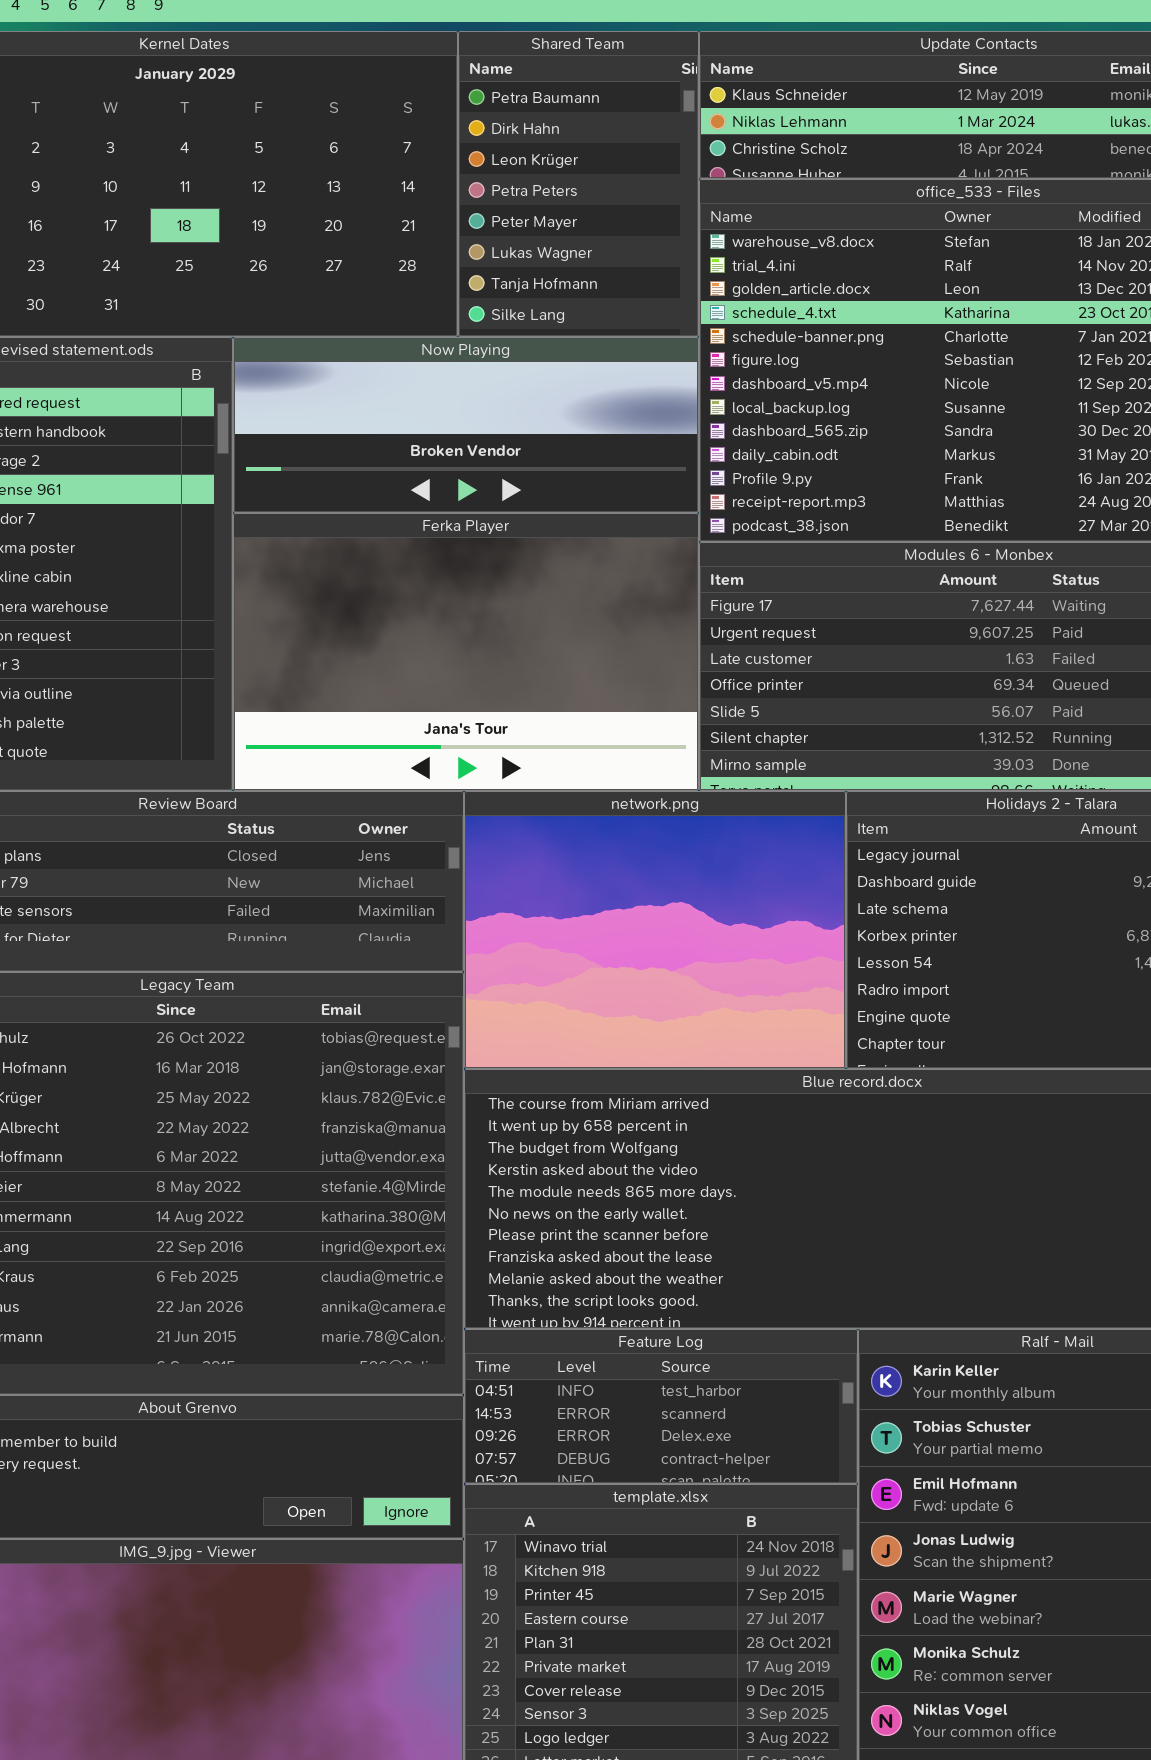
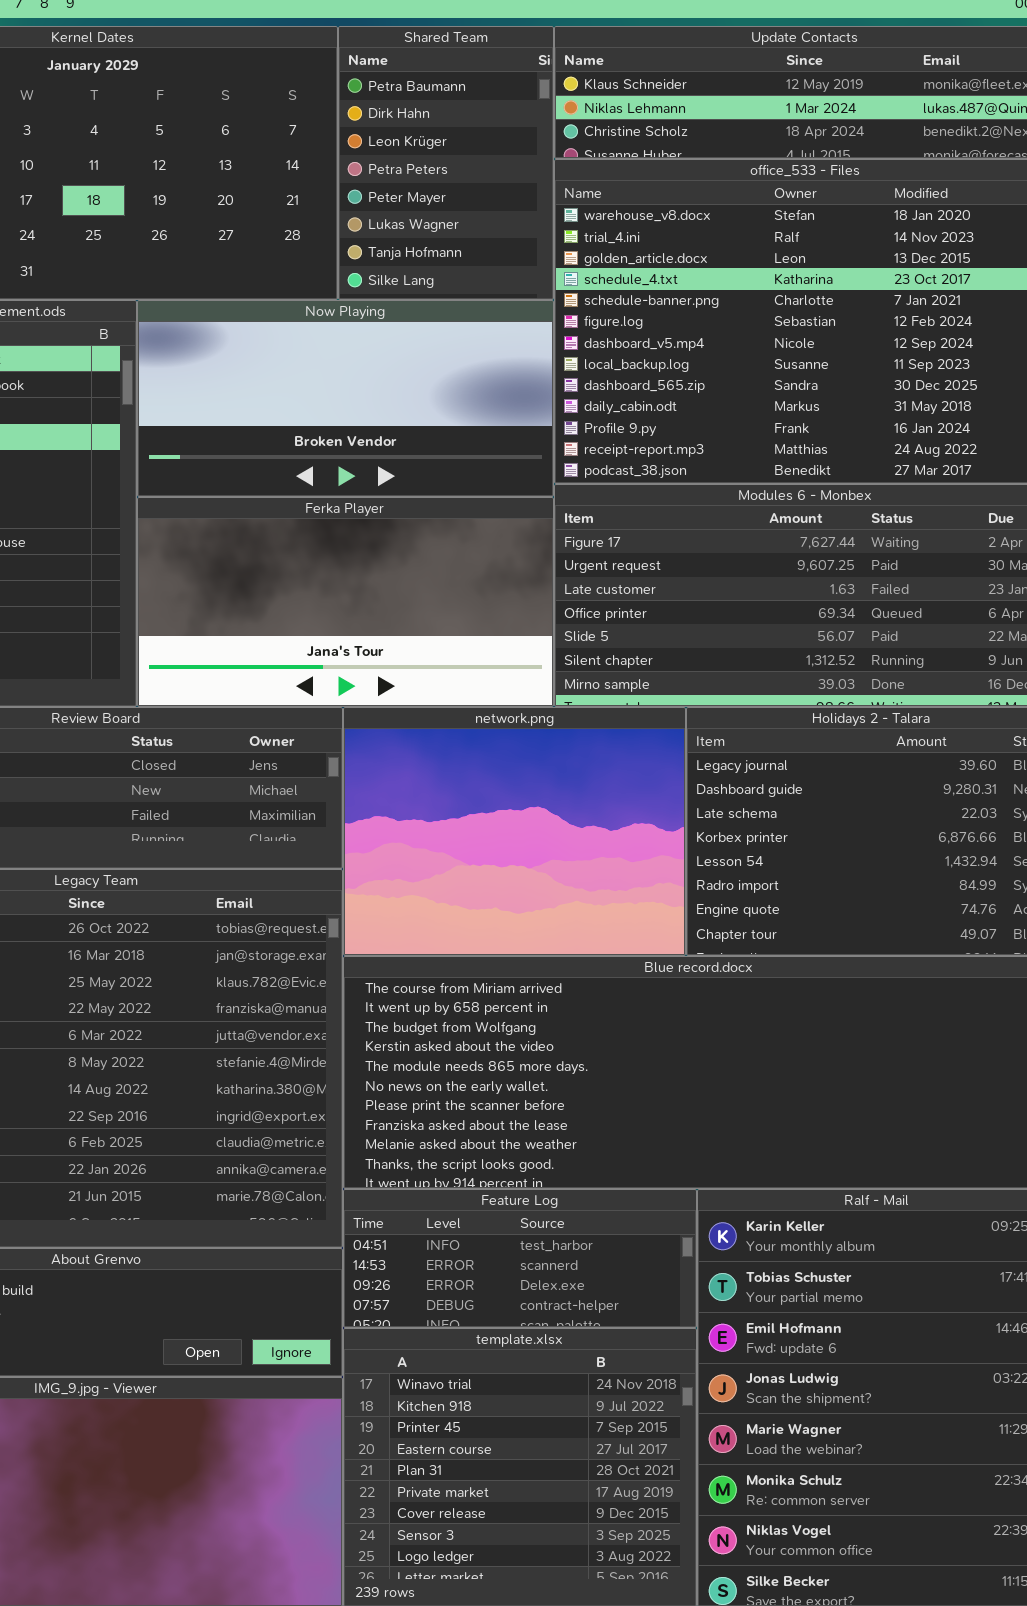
Now Playing: [233,337,699,513] -> [137,300,554,497], resized
Ferka Player: [233,513,699,791] -> [137,497,554,707], resized

